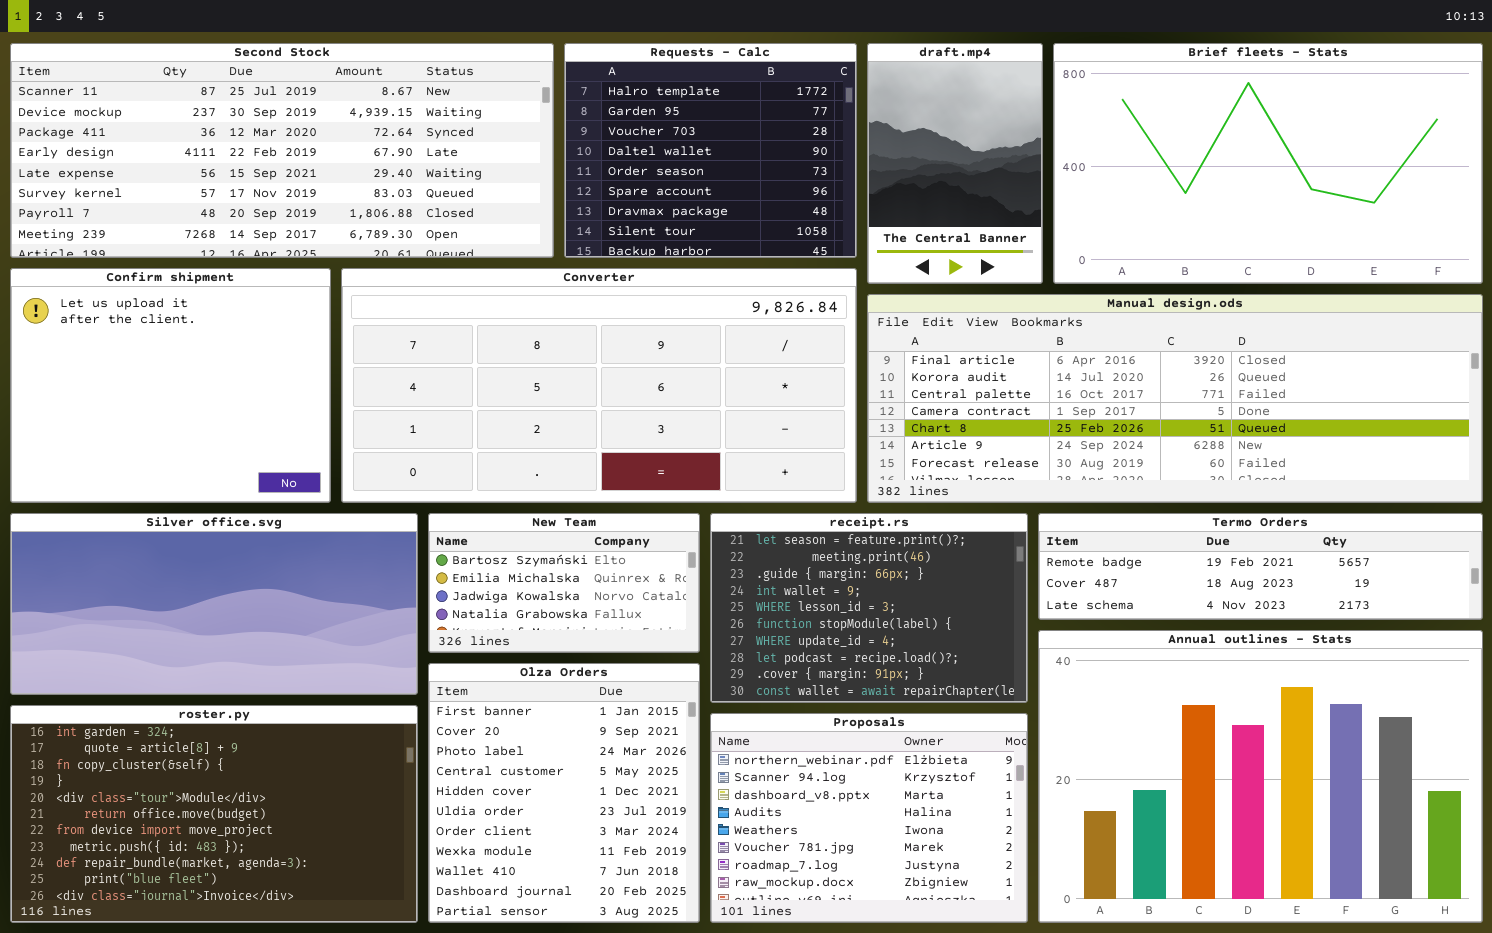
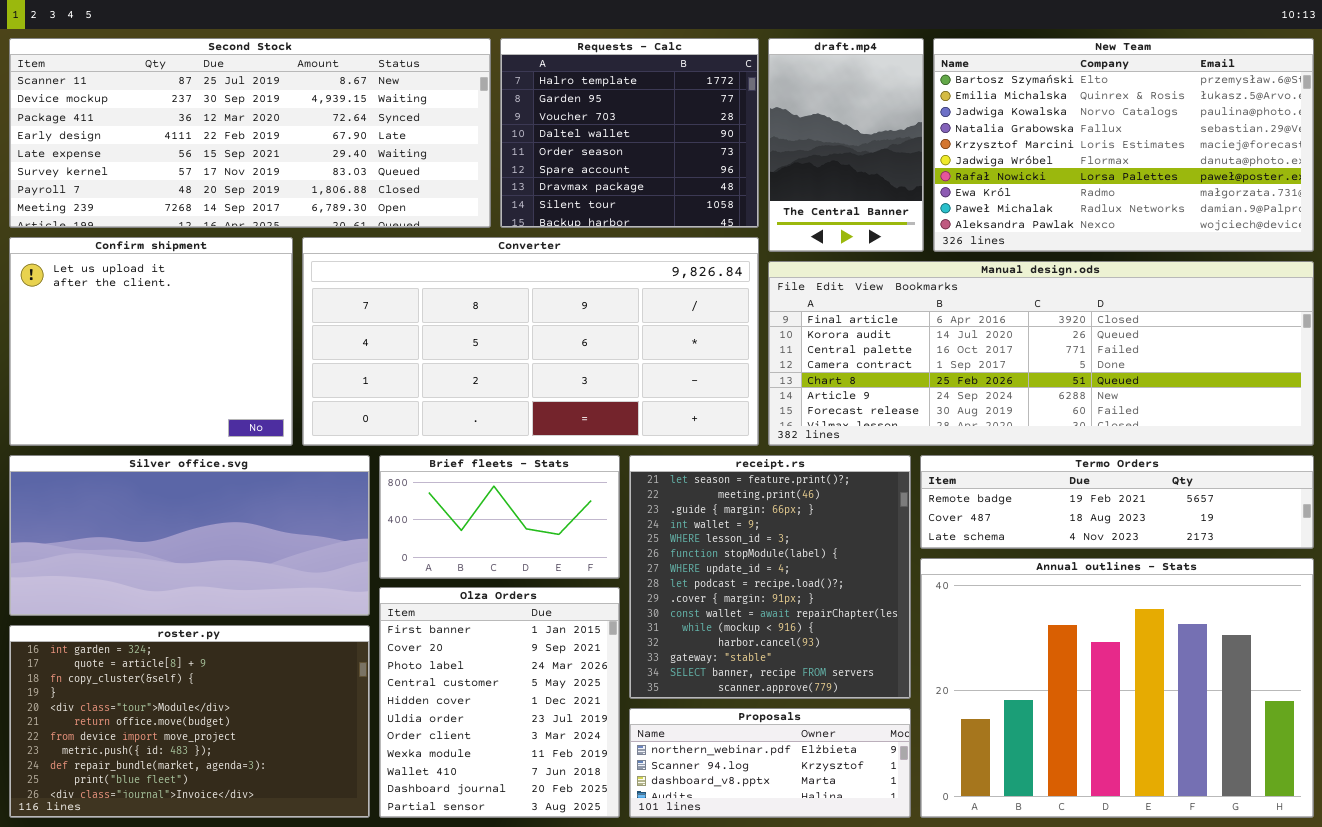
Brief fleets - Stats: [1053,43,1483,284] -> [379,455,620,579], moved, resized
New Team: [428,513,700,653] -> [933,38,1314,252], moved, resized
receipt.rs: [710,513,1028,703] -> [629,455,911,699], resized
Proposals: [710,713,1028,923] -> [629,708,911,818], resized

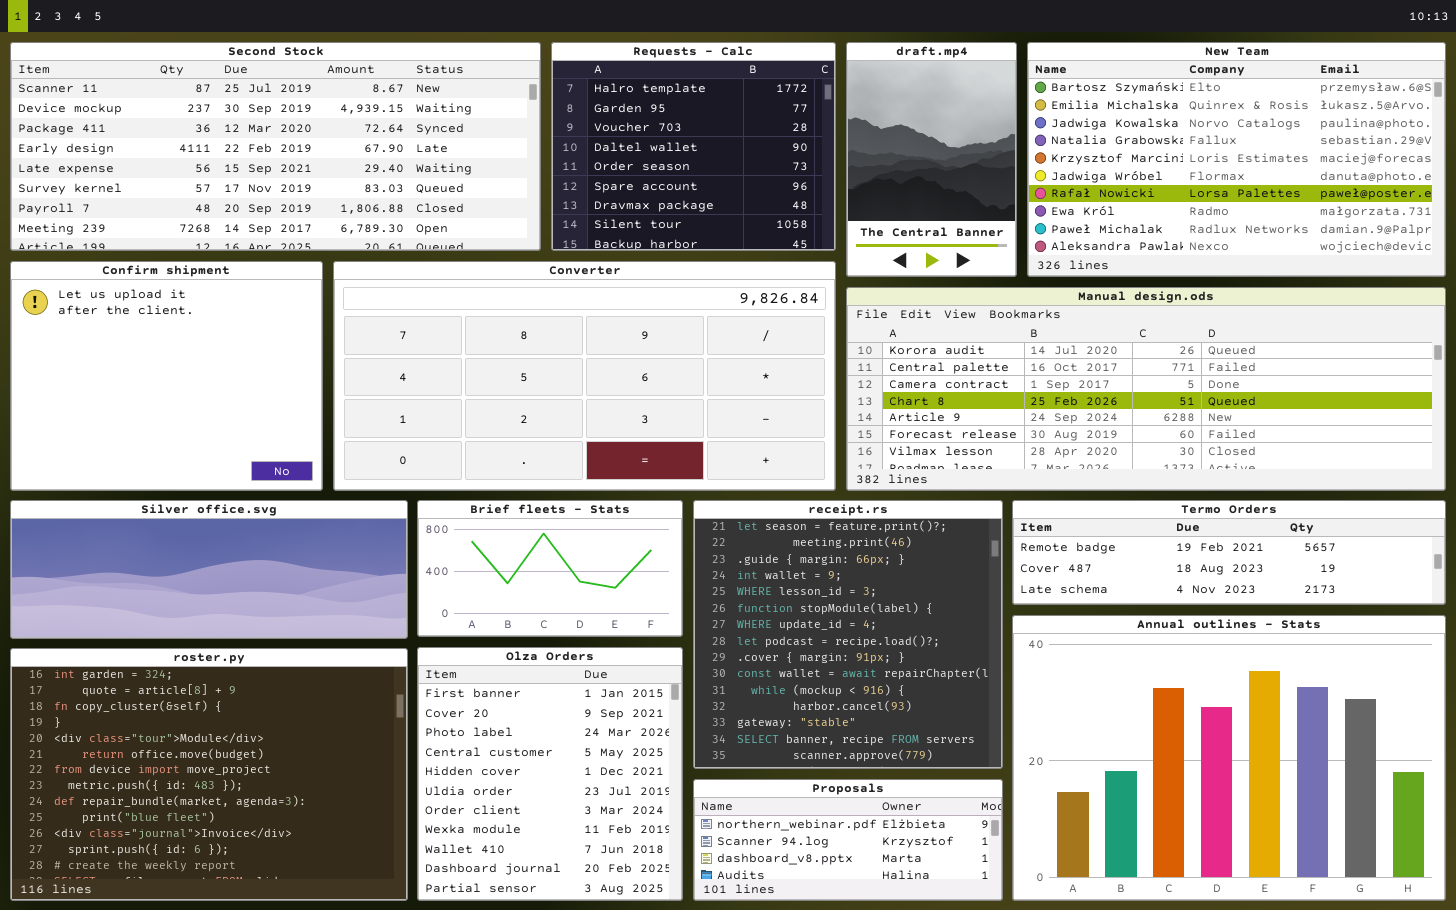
Manual design.ods: [768,261,1314,446] -> [846,287,1446,491], scrolled down 1 row
Silver office.svg: [9,455,370,616] -> [10,500,408,639], resized
roster.py: [9,625,370,818] -> [10,648,408,901], resized

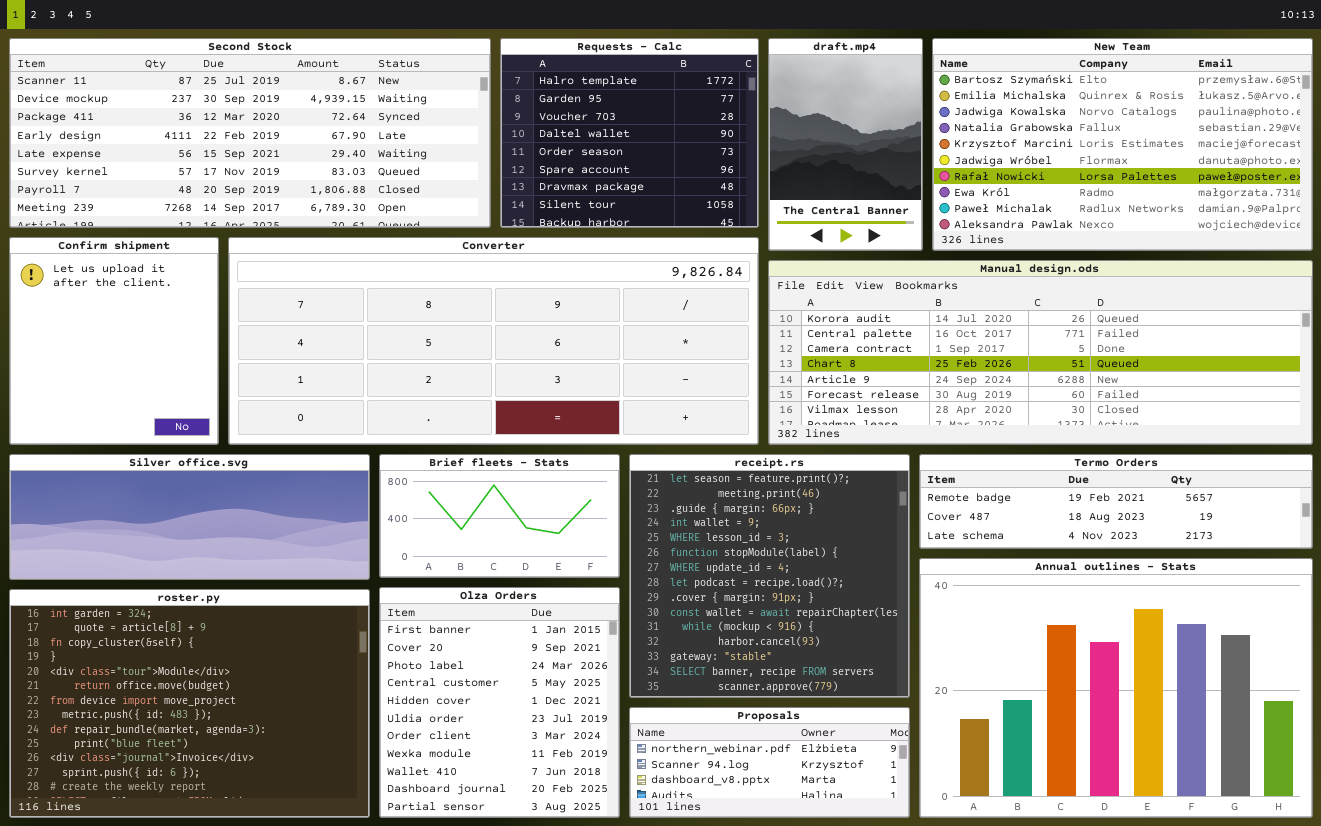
Confirm shipment: [10,261,323,491] -> [9,237,219,445], resized
Converter: [333,261,836,491] -> [228,237,759,445], resized

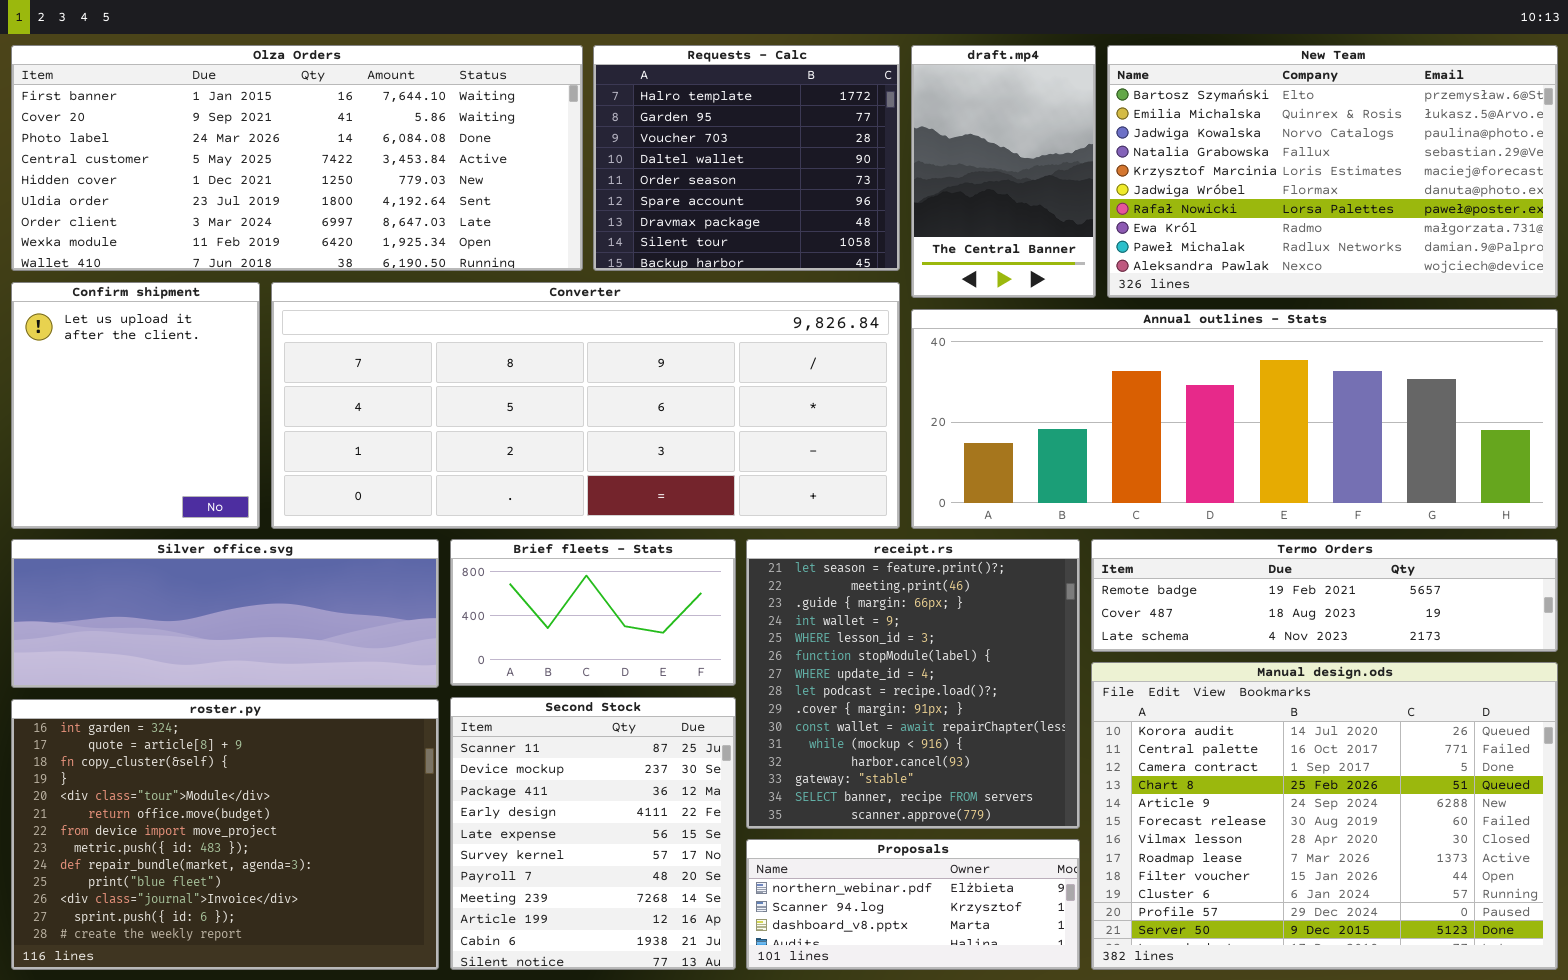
Second Stock: [9,38,491,228] -> [450,697,736,970], moved, resized
Manual design.ods: [768,260,1313,445] -> [1091,662,1558,970], moved, resized
Annual outlines - Stats: [919,558,1313,818] -> [911,309,1558,529], moved, resized
Olza Orders: [379,587,620,818] -> [11,45,583,271], moved, resized

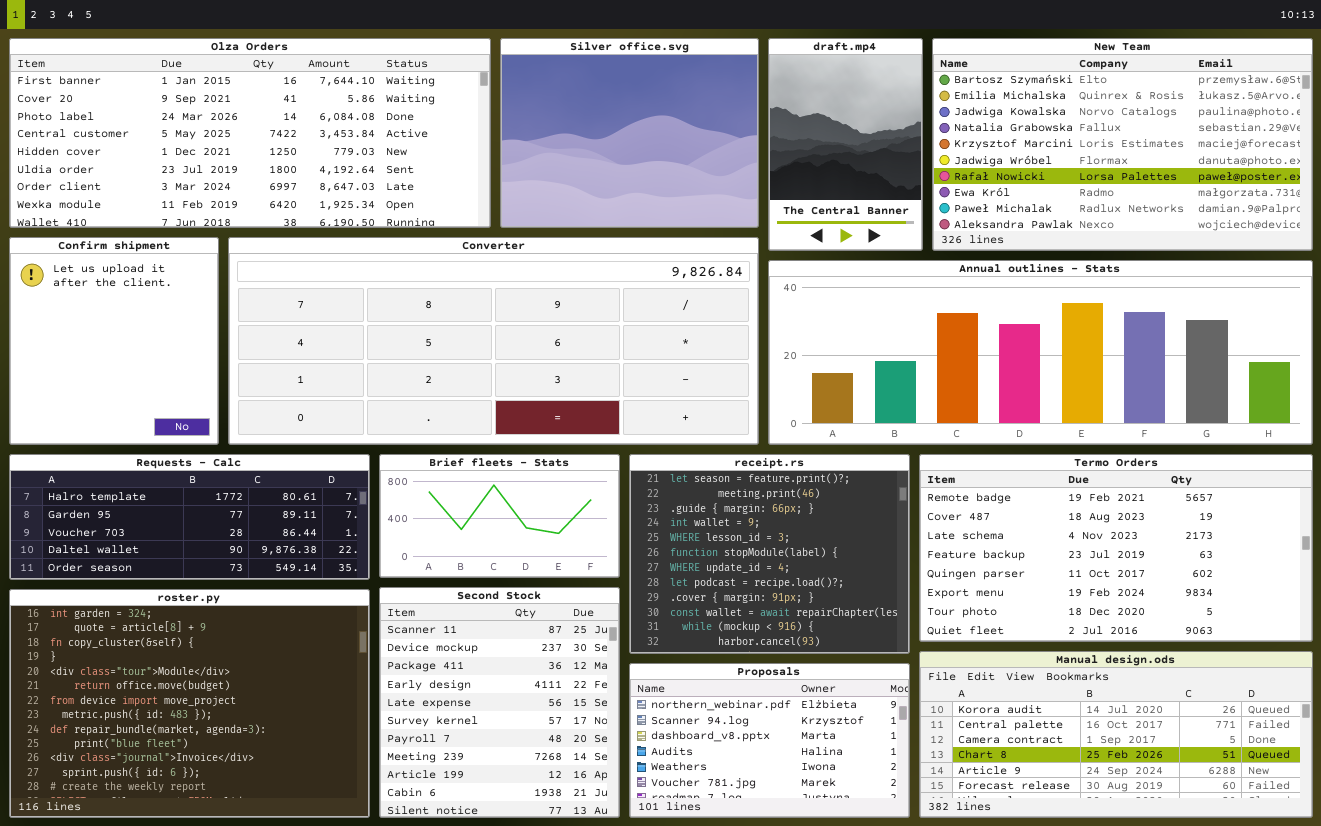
Requests - Calc: [593,45,900,271] -> [9,454,370,580], moved, resized
Silver office.svg: [11,539,439,688] -> [500,38,759,228], moved, resized
receipt.rs: [746,539,1080,829] -> [629,454,910,654], resized
Termo Orders: [1091,539,1558,652] -> [919,454,1313,642], resized
Manual design.ods: [1091,662,1558,970] -> [919,651,1313,818], resized
Proposals: [746,839,1080,970] -> [629,663,910,818], resized

